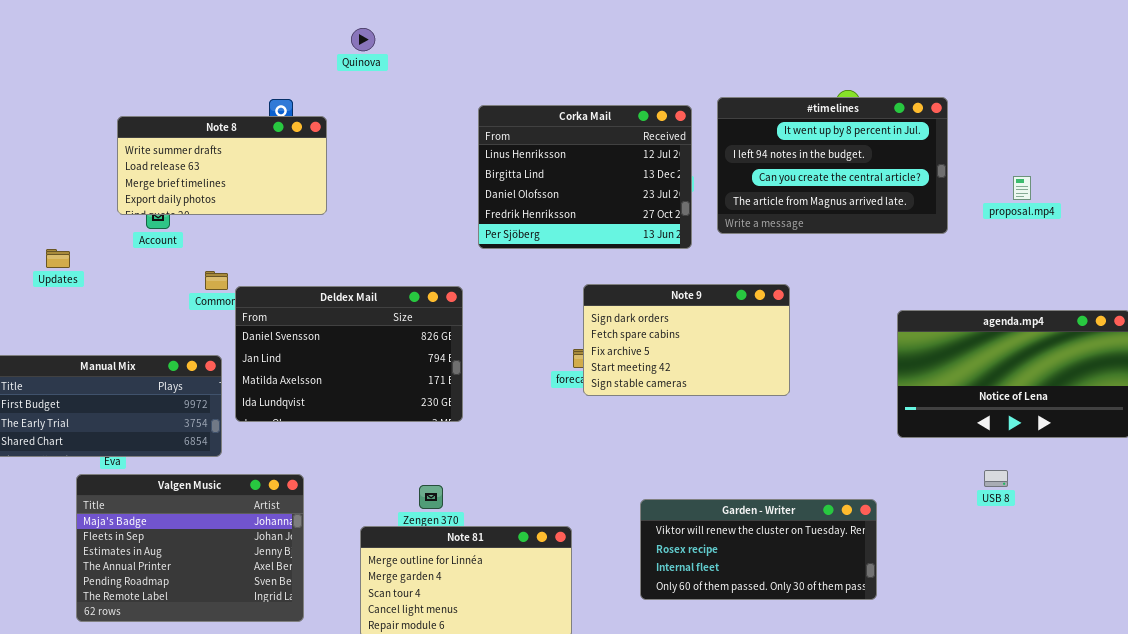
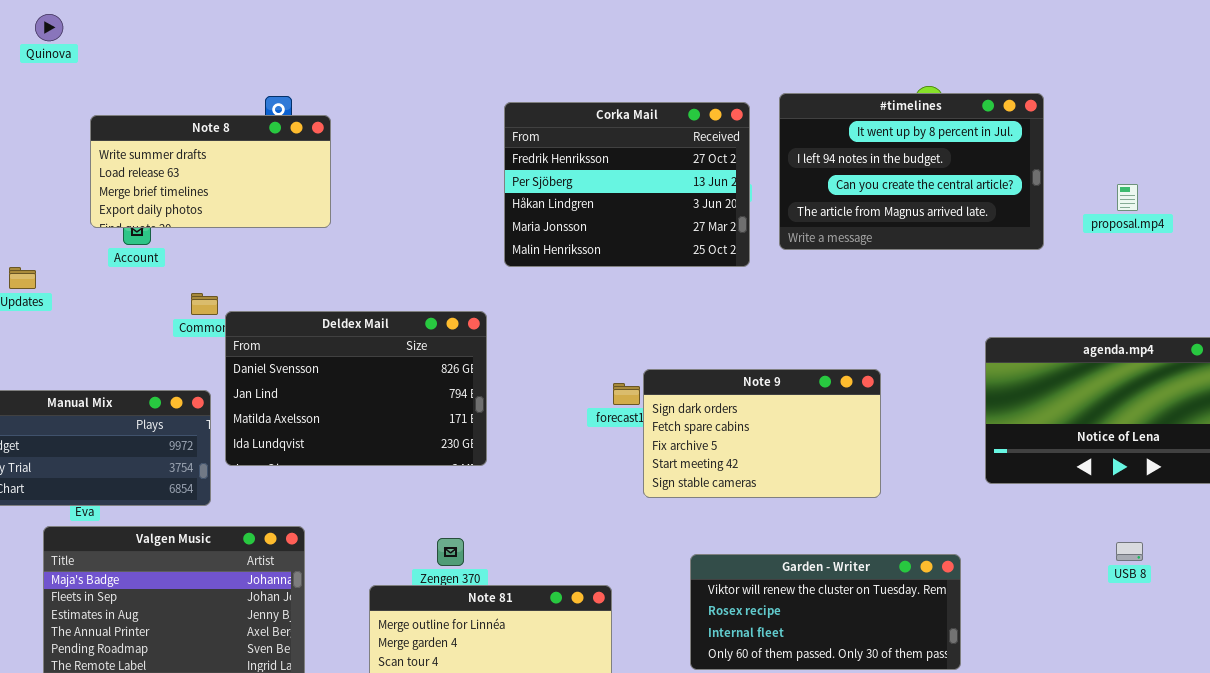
Quinova: [351,28,375,51] -> [35,14,63,41], moved
Corka Mail: [478,105,692,249] -> [504,102,750,267], scrolled down 3 rows
Note 9: [583,284,790,396] -> [643,369,881,498], moved
USB 8: [984,470,1008,487] -> [1116,542,1143,561], moved

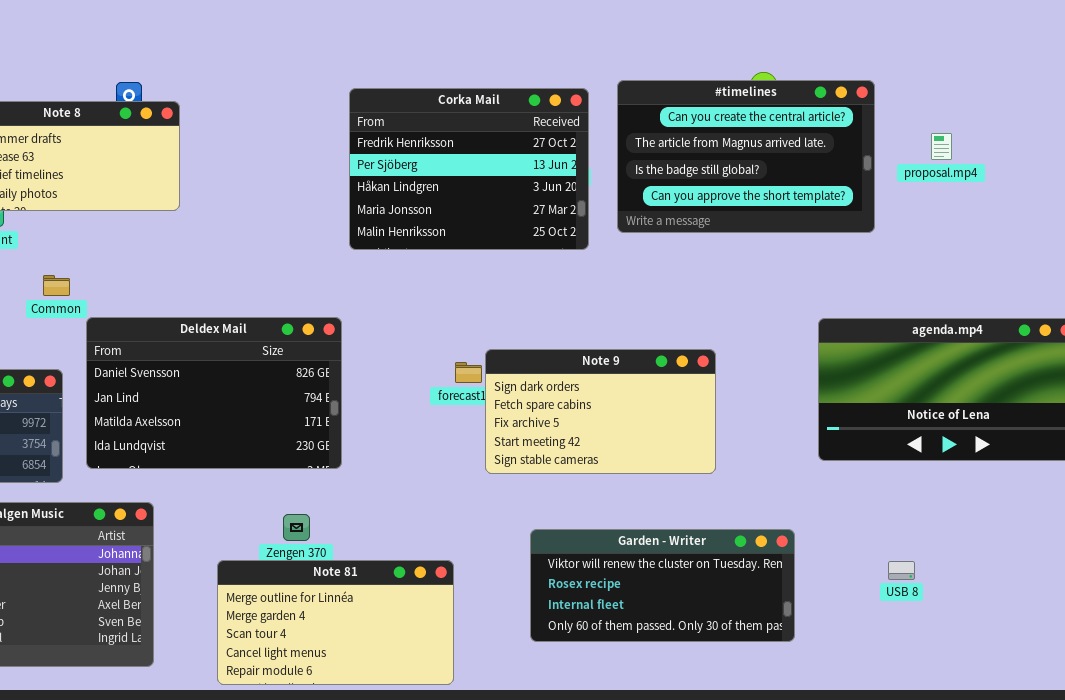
#timelines: [779,93,1044,250] -> [617,80,875,233], scrolled down 2 rows
proposal.mp4: [1117,184,1138,211] -> [931,133,952,160], moved
Deldex Mail: [225,311,487,466] -> [86,317,342,469], moved
USB 8: [1116,542,1143,561] -> [888,561,915,580], moved

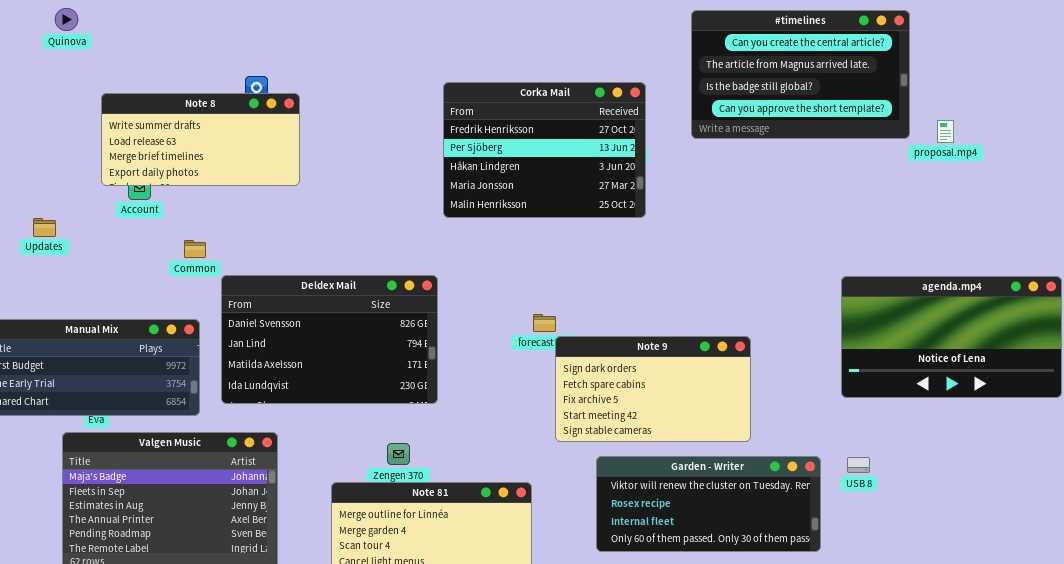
#timelines: [617,80,875,233] -> [691,10,910,139], moved
Note 9: [485,349,716,474] -> [555,336,751,442], moved
USB 8: [888,561,915,580] -> [847,457,870,473], moved

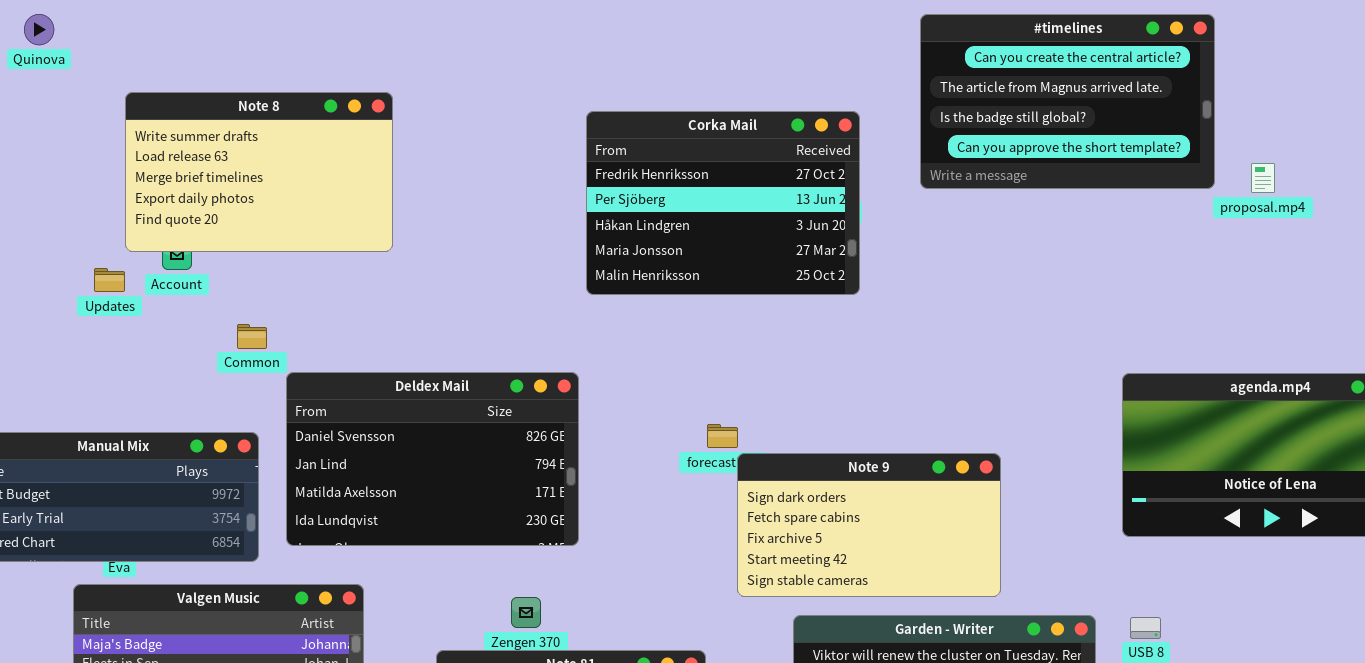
Quinova: [55,8,78,31] -> [24,14,54,45], moved
Note 8: [101,93,300,186] -> [125,92,393,252], resized
Updates: [33,218,56,237] -> [94,268,125,292], moved

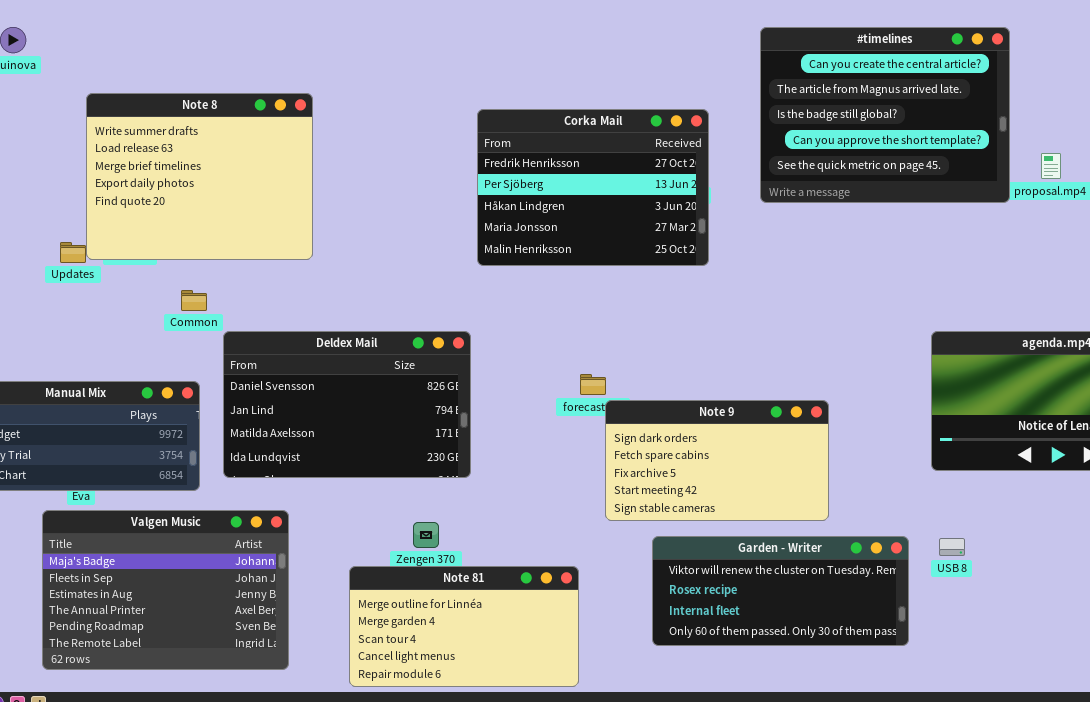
#timelines: [920,14,1215,189] -> [760,27,1010,203], resized
Note 8: [125,92,393,252] -> [86,93,313,260], resized

